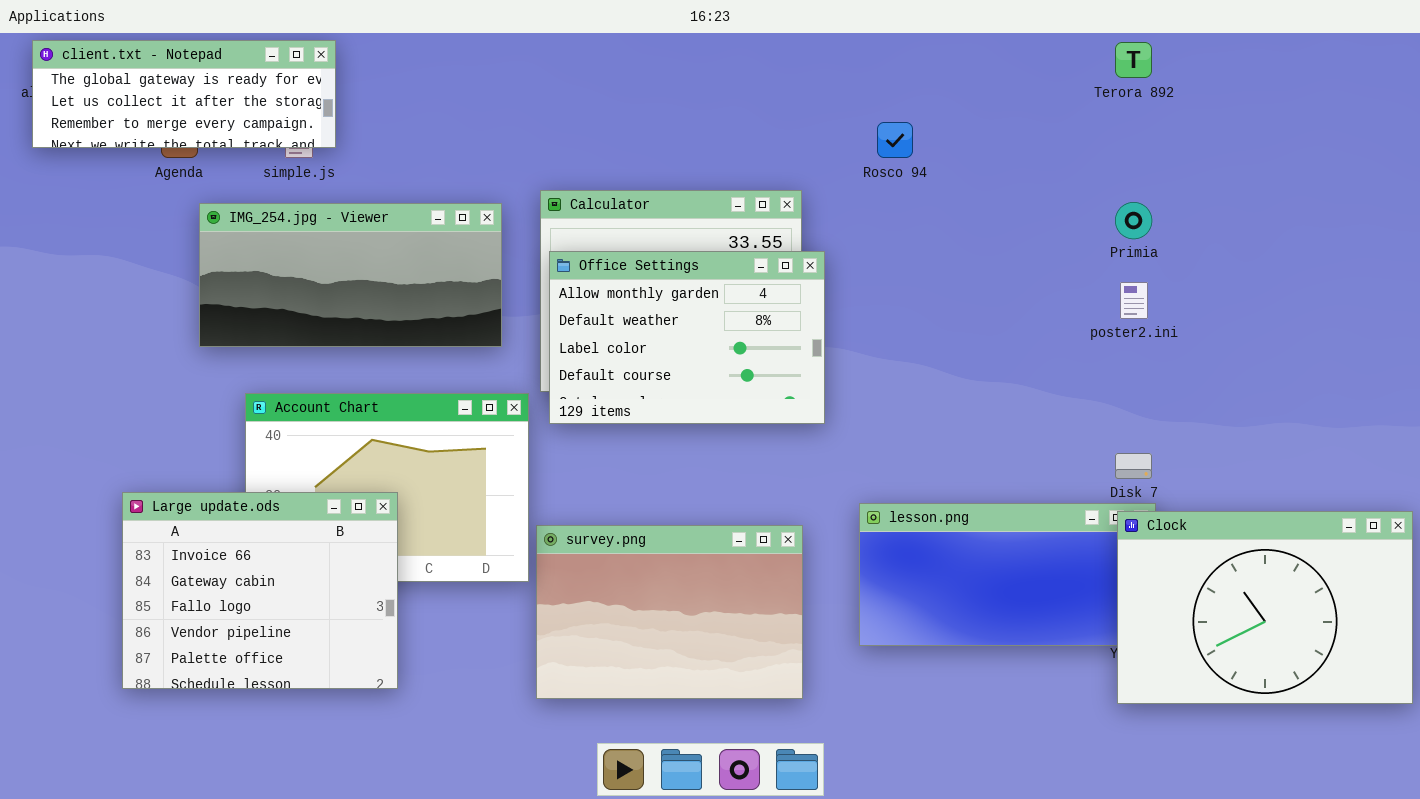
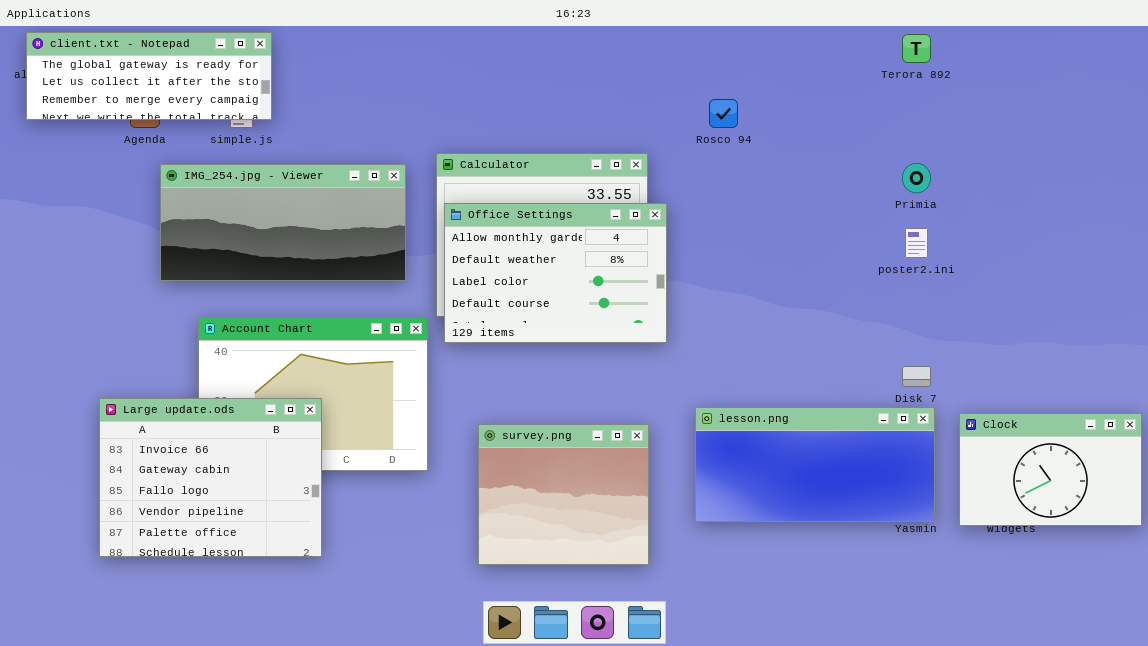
Clock: [1117,511,1413,704] -> [959,413,1142,526], resized
survey.png: [536,525,803,699] -> [478,424,649,565], resized

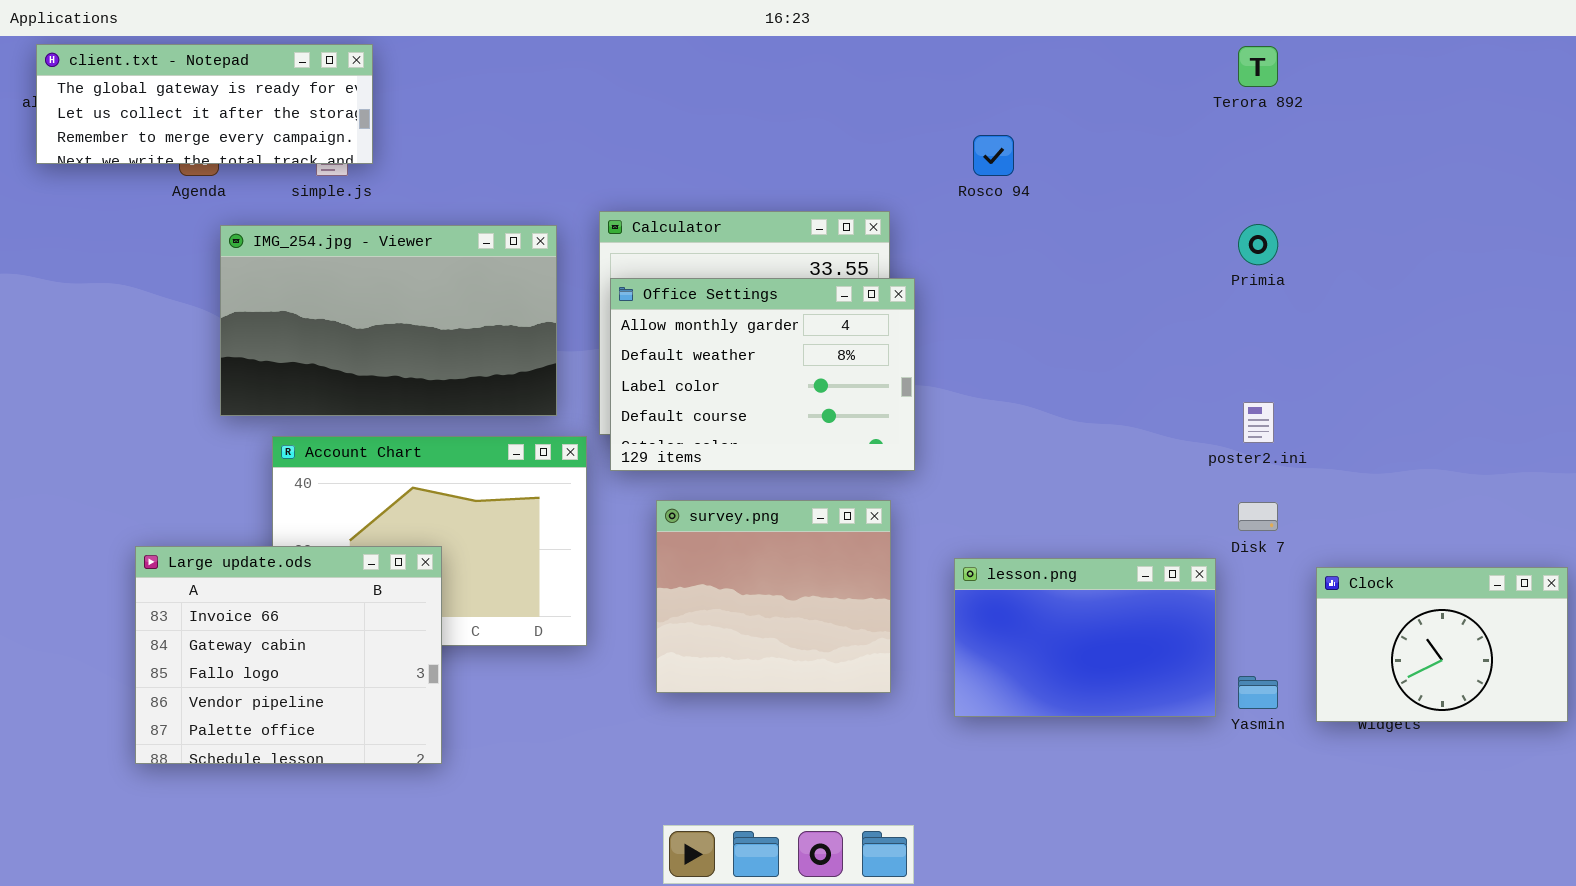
IMG_254.jpg - Viewer: [160,164,406,281] -> [220,225,557,416], resized
poster2.ini: [905,228,928,258] -> [1243,402,1274,443], moved
lesson.png: [695,407,935,522] -> [954,558,1216,717], resized
survey.png: [478,424,649,565] -> [656,500,891,693], moved

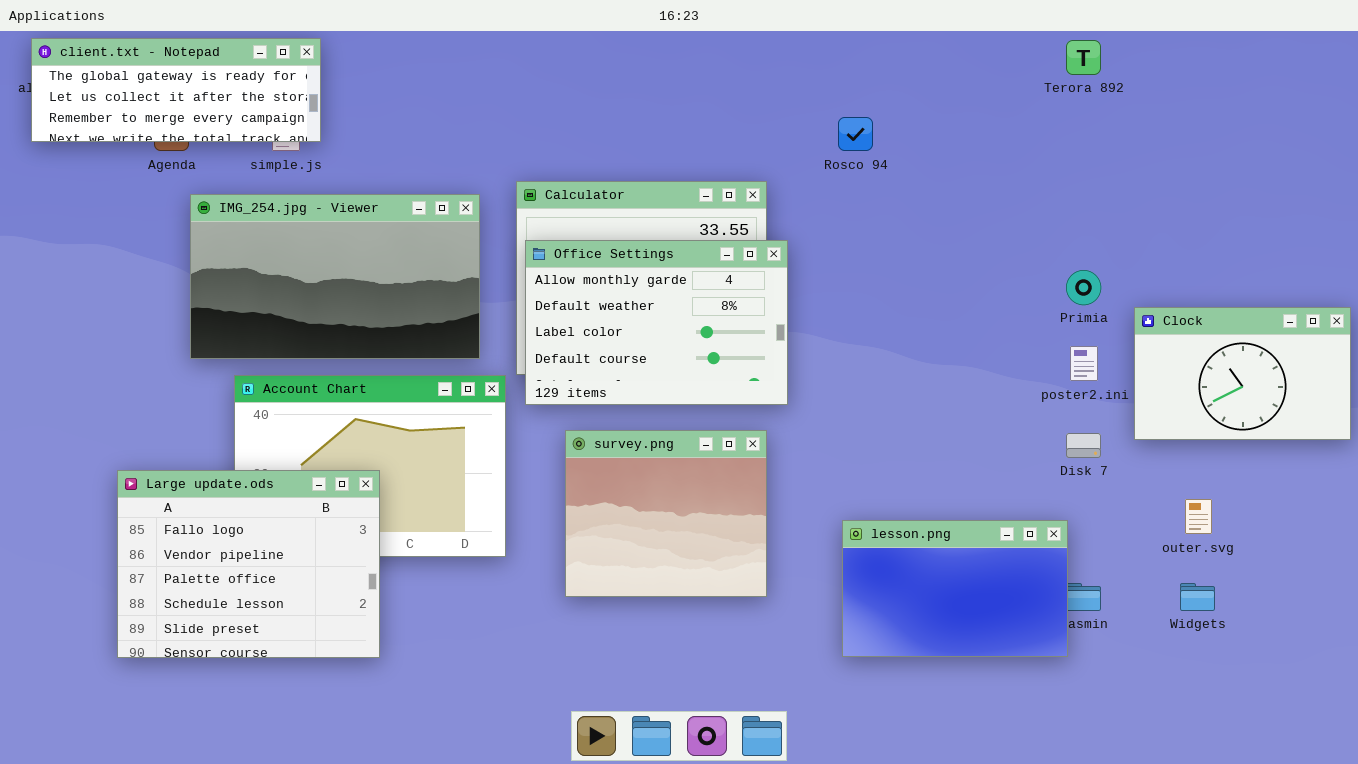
Primia: [1238,224,1278,265] -> [1066,270,1101,305], moved
Large update.ods: [135,546,442,764] -> [117,470,380,658], scrolled down 2 rows
lesson.png: [954,558,1216,717] -> [842,520,1068,657], moved
Clock: [1316,567,1568,722] -> [1134,307,1351,440], moved

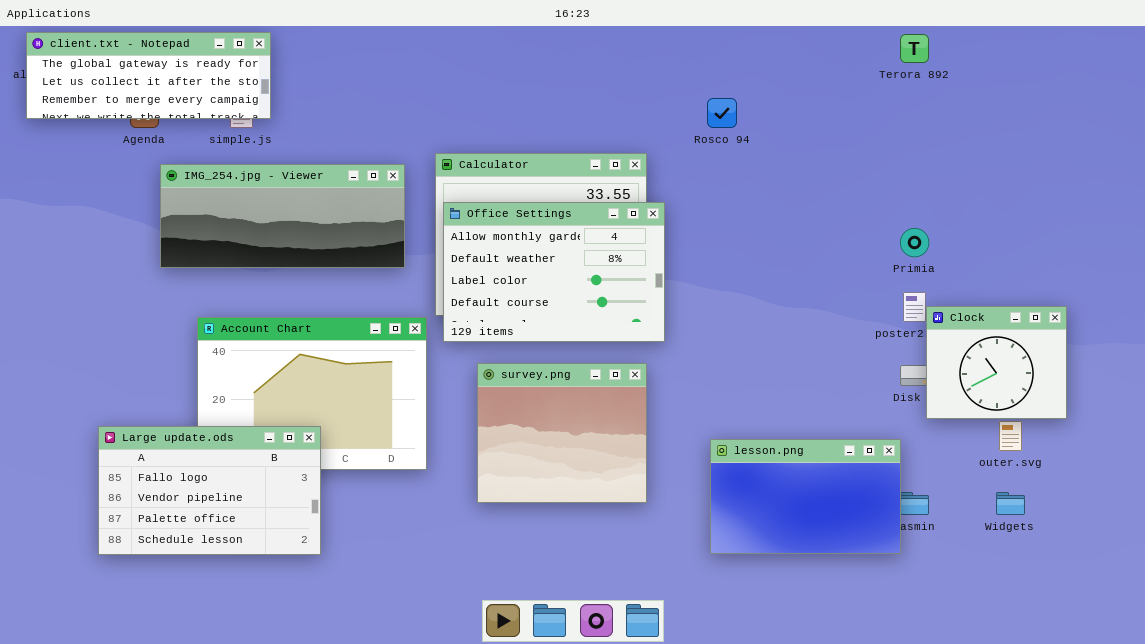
IMG_254.jpg - Viewer: [190,194,480,359] -> [160,164,405,268], resized
Clock: [1134,307,1351,440] -> [926,306,1067,419], moved, resized
Large update.ods: [117,470,380,658] -> [98,426,321,555], resized

